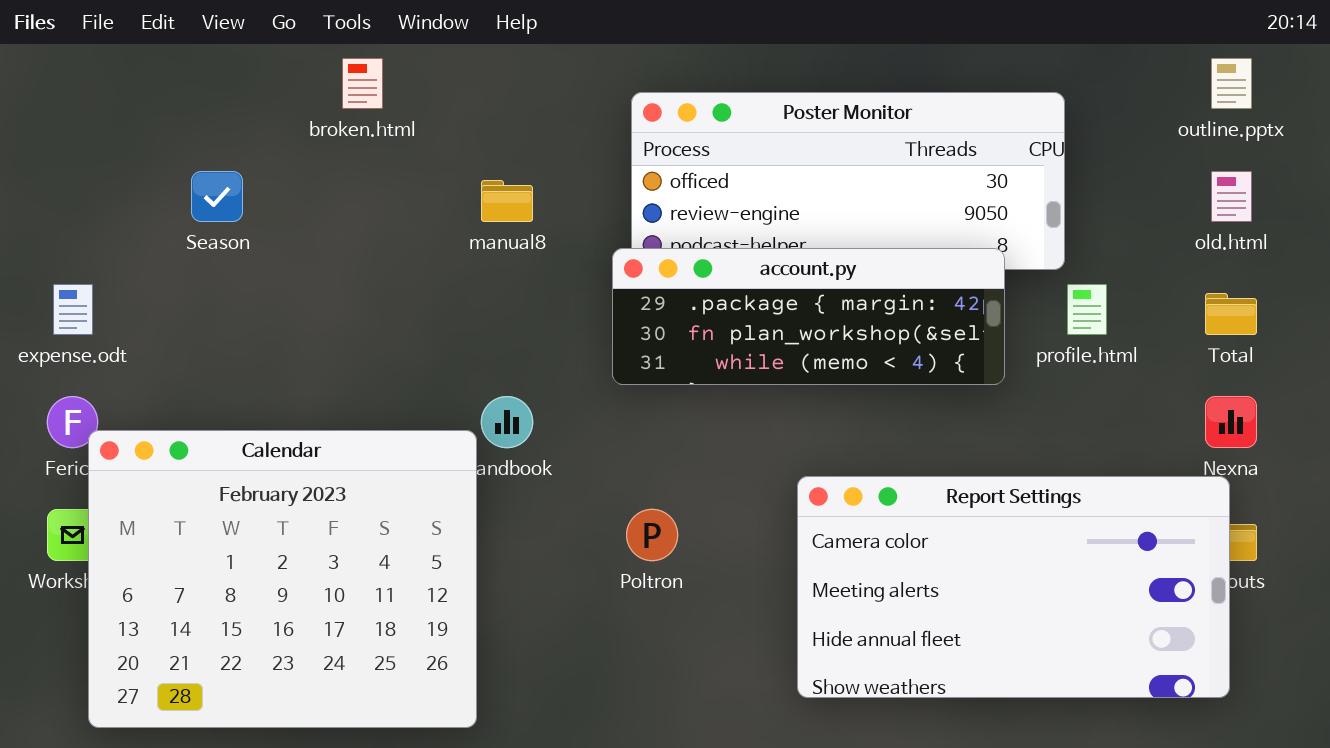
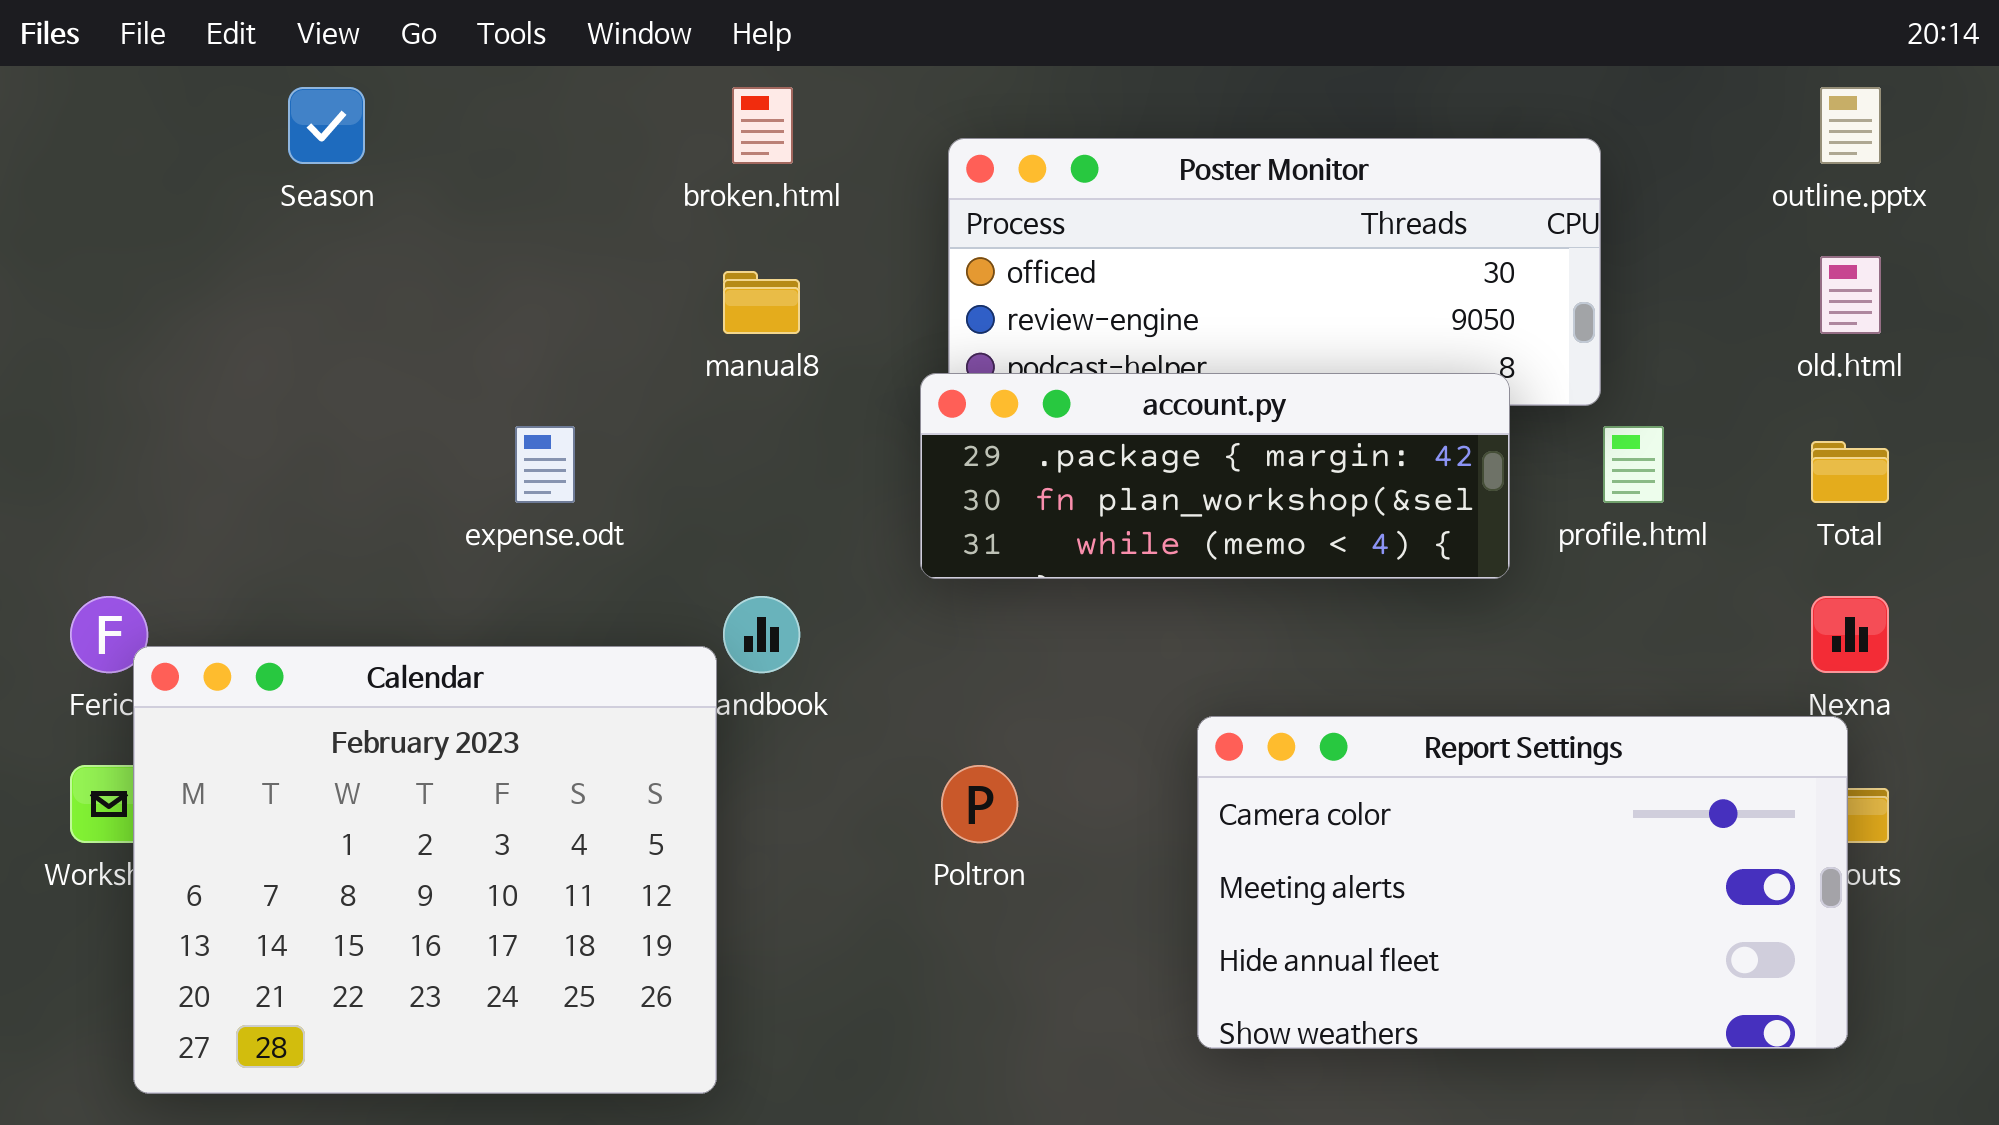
broken.html: [342,58,383,109] -> [732,87,793,164], moved
Season: [191,171,243,222] -> [288,87,365,164], moved
expense.odt: [53,284,93,335] -> [515,426,575,503], moved

